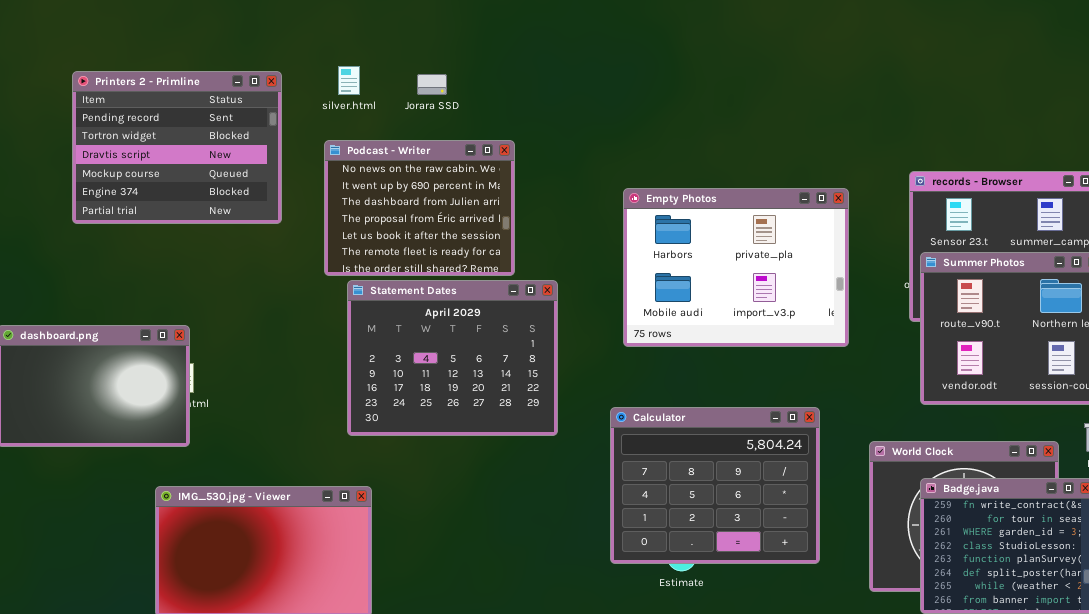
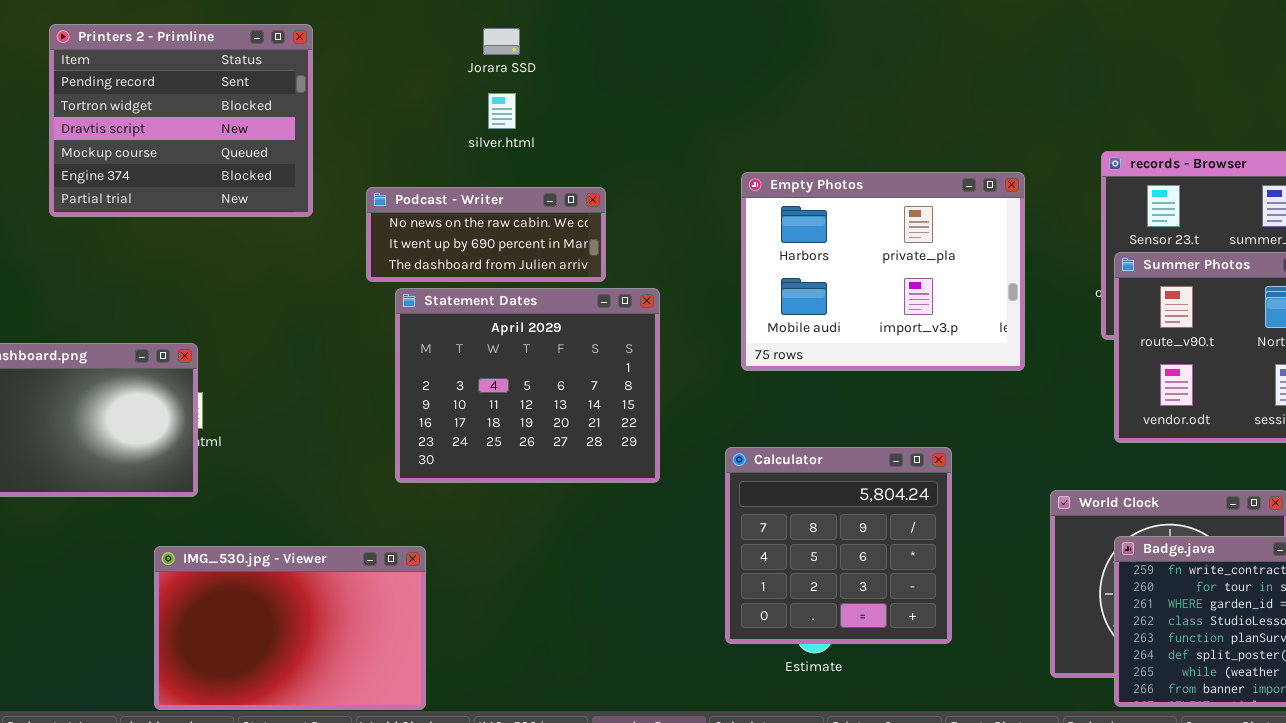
silver.html: [338,66,360,95] -> [488,93,516,129], moved
Podcast - Writer: [324,140,515,276] -> [366,187,606,282], resized
Calculator: [610,407,820,564] -> [725,447,952,644], resized

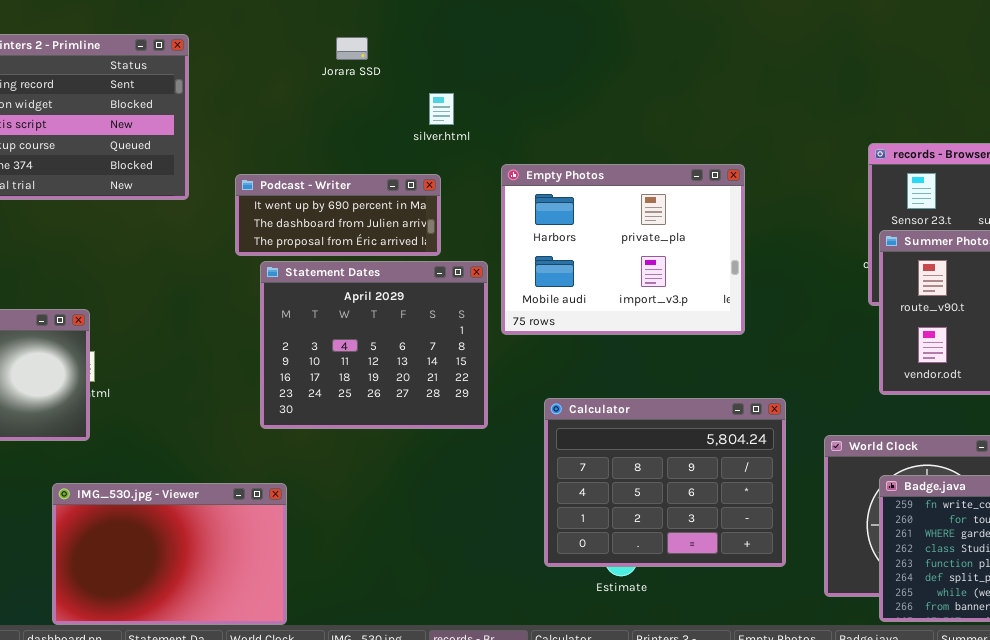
silver.html: [488,93,516,129] -> [429,93,454,125], moved
Empty Photos: [741,172,1025,371] -> [501,164,745,335], moved
Podcast - Writer: [366,187,606,282] -> [235,174,441,256], scrolled down 1 row
Calculator: [725,447,952,644] -> [544,398,786,567], resized

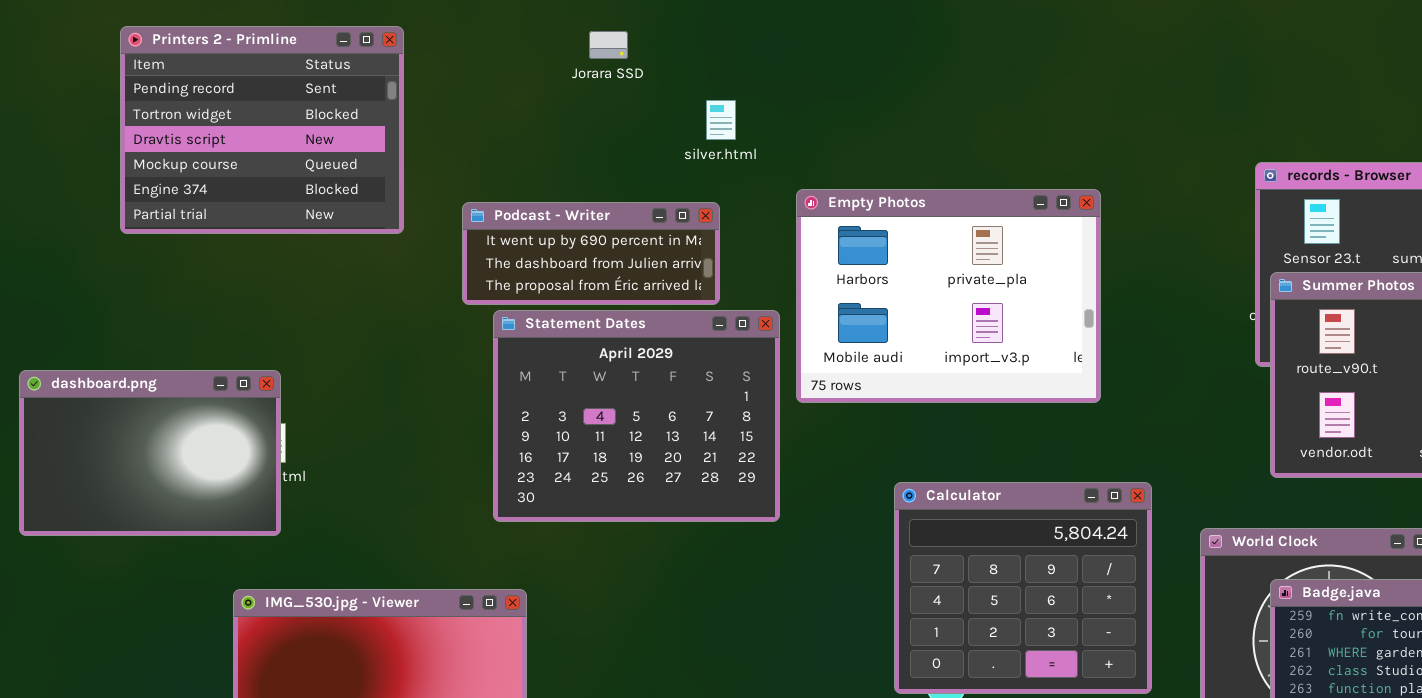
Calculator: [544,398,786,567] -> [894,482,1152,694], resized

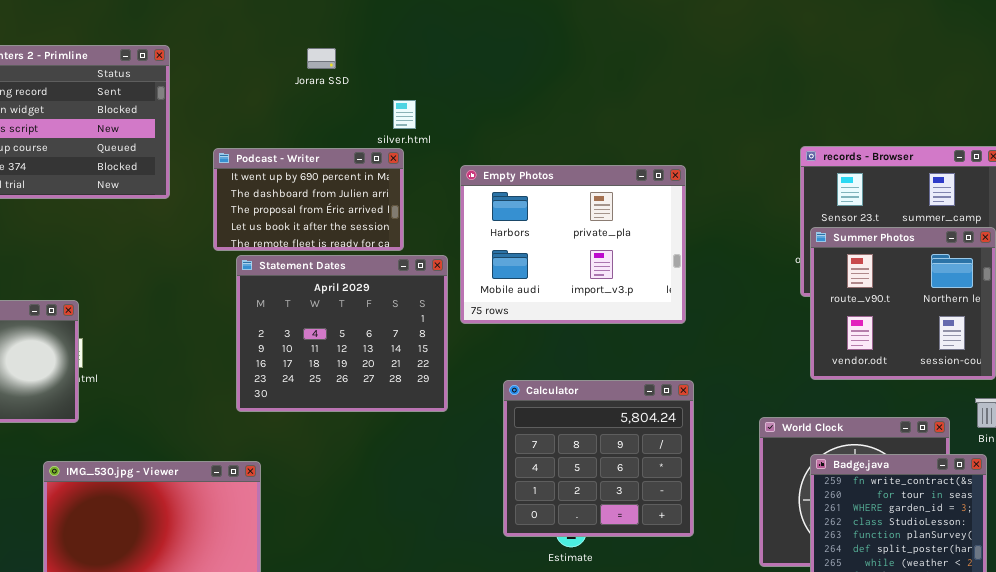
Podcast - Writer: [462,202,720,305] -> [213,148,404,251], resized
Calculator: [894,482,1152,694] -> [503,380,694,537], moved

